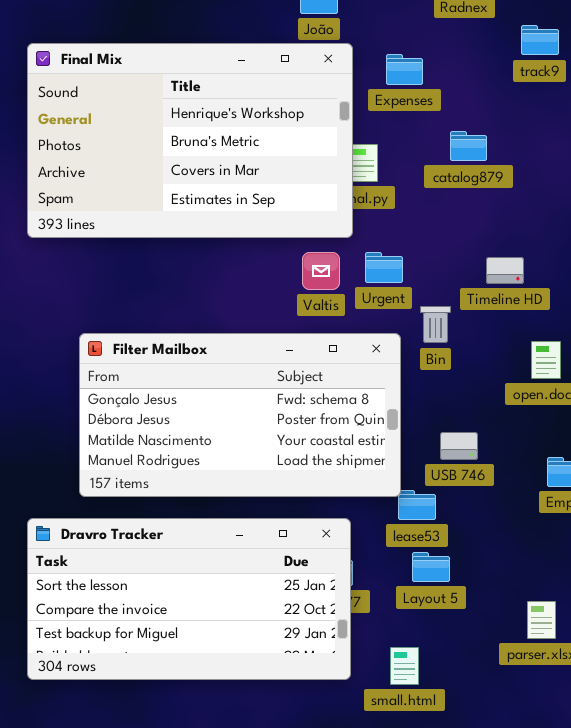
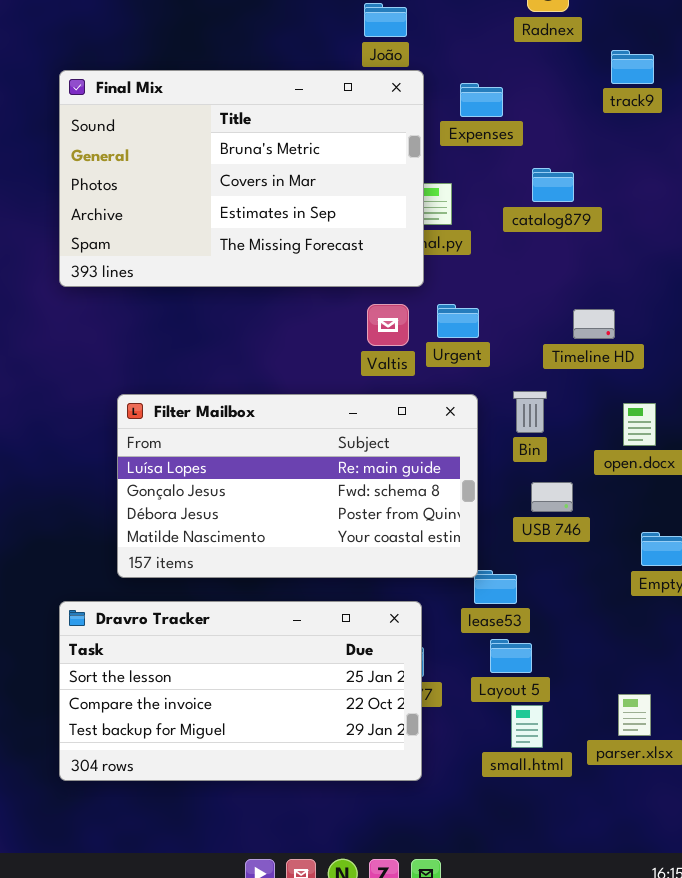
Final Mix: [27,43,353,238] -> [59,70,424,287], scrolled down 1 row
Bin: [420,306,451,343] -> [513,391,547,433], moved
Filter Mailbox: [79,333,401,497] -> [117,394,478,578], scrolled up 1 row
USB 746: [440,432,478,460] -> [531,482,573,512], moved
small.html: [390,647,419,685] -> [511,705,543,748], moved

